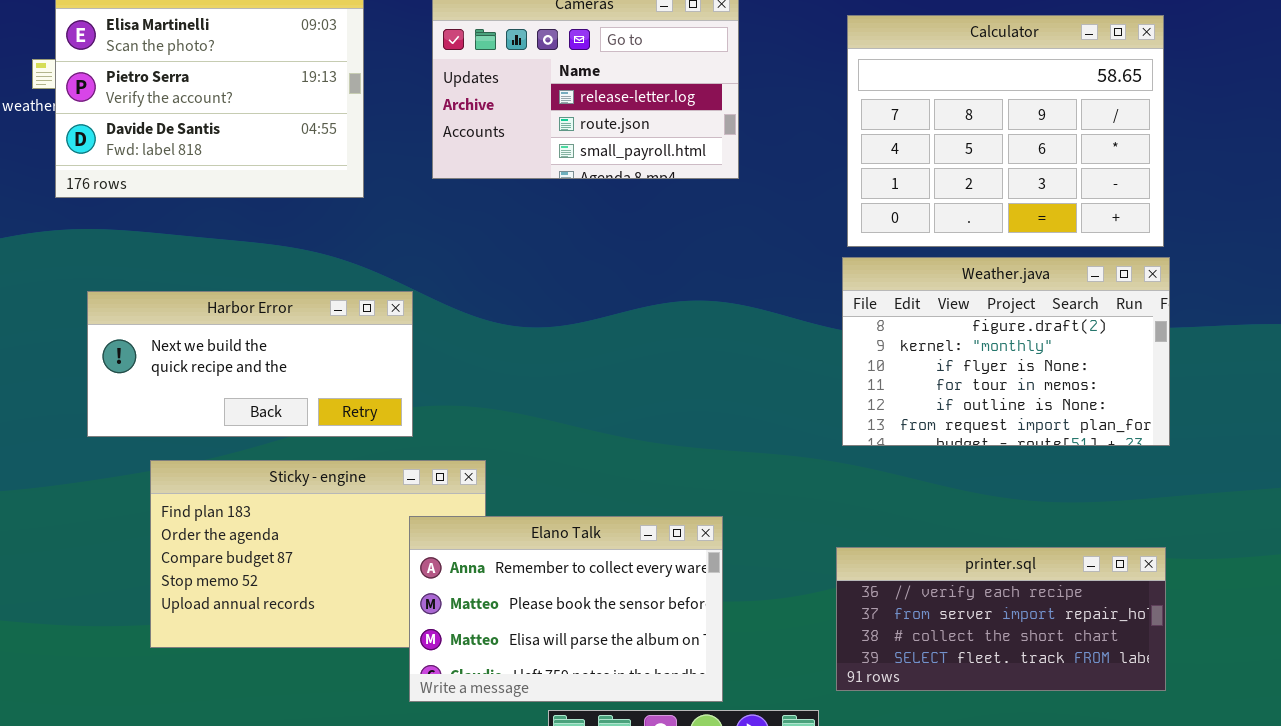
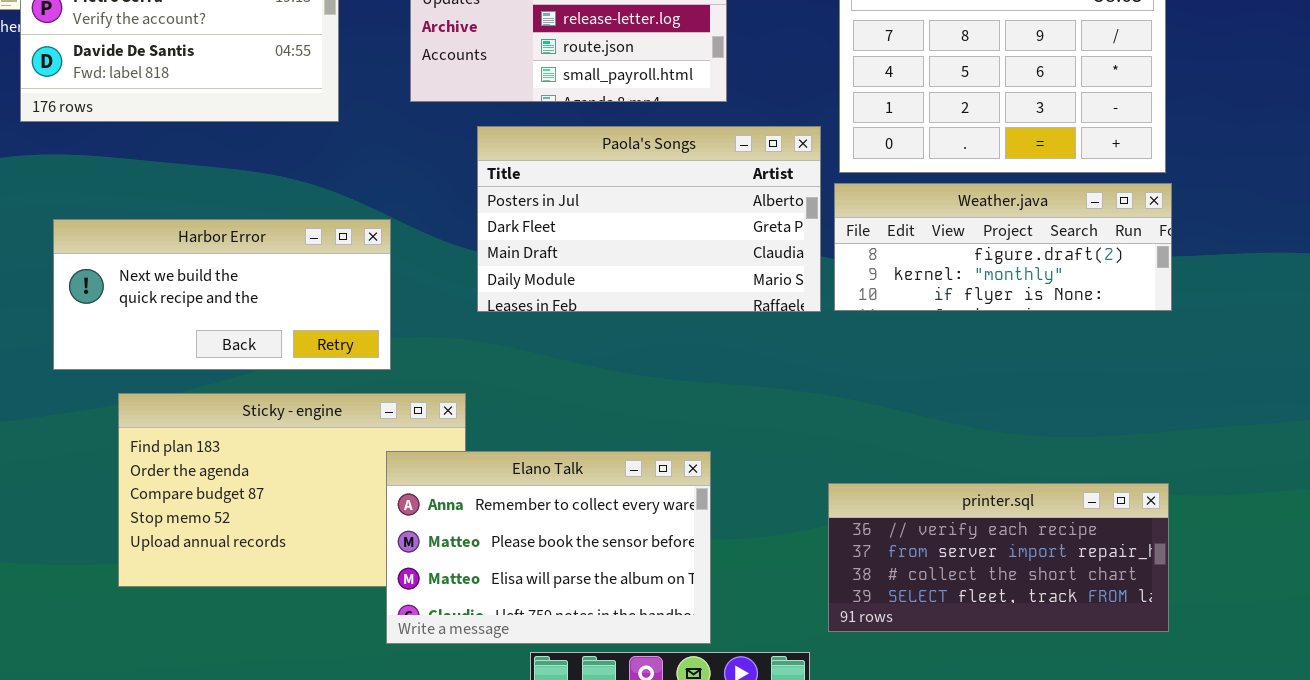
Paola's Songs: none -> [477,126,821,312], opened
Weather.java: [842,257,1170,446] -> [834,183,1172,311], resized

